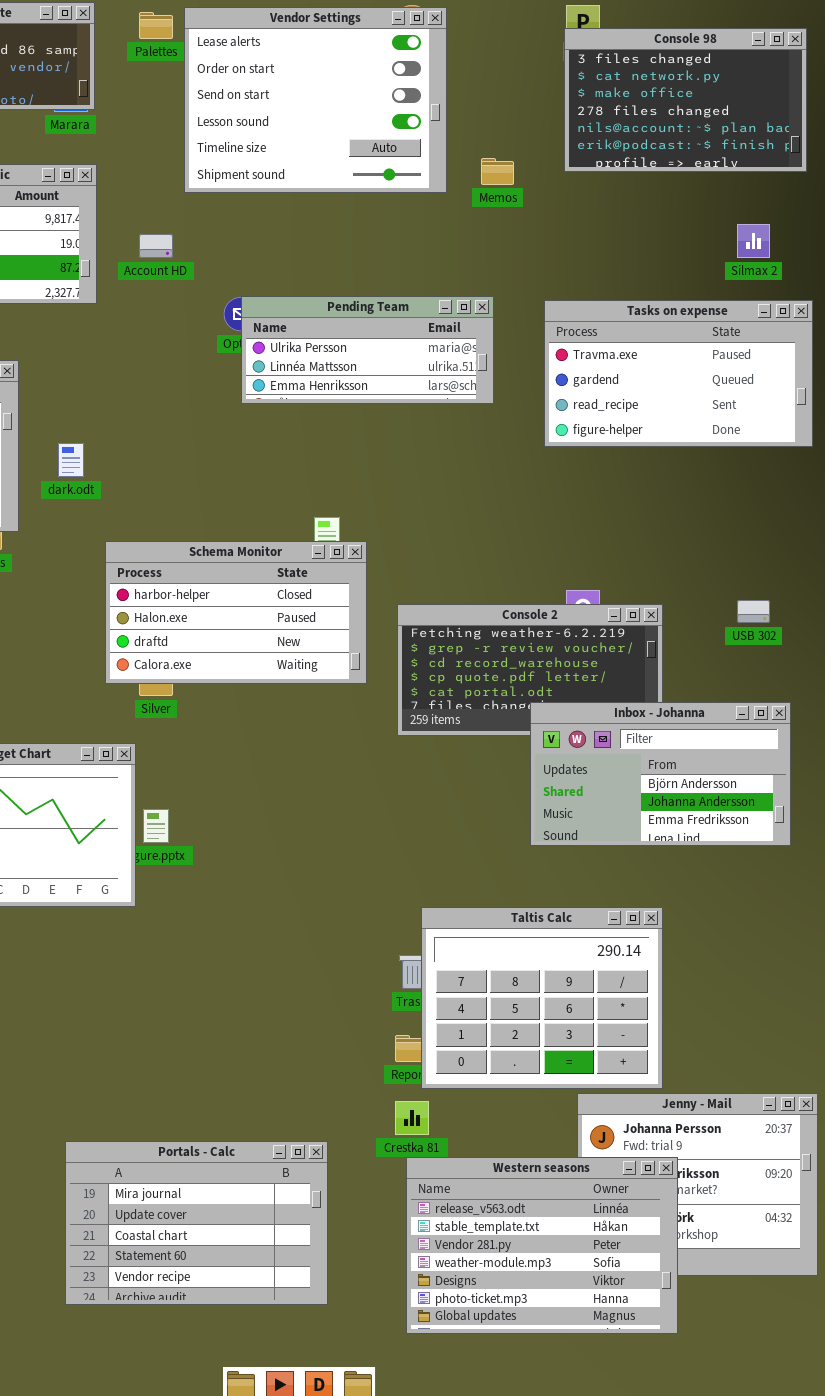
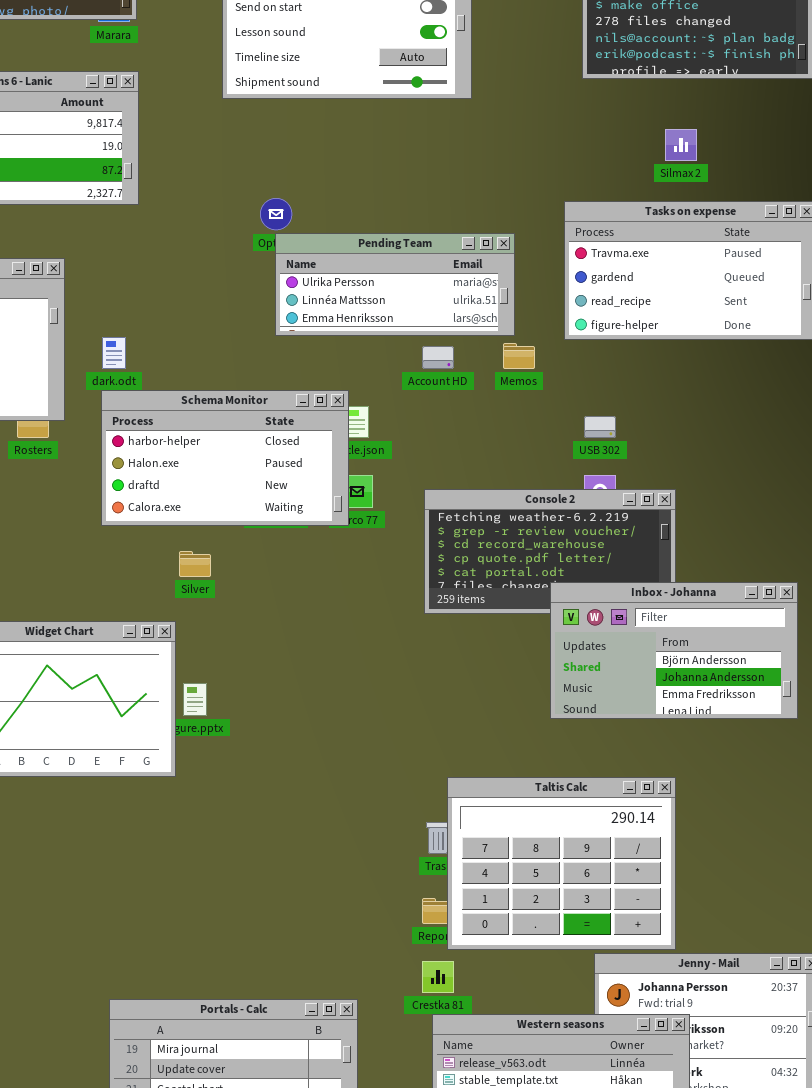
Memos: [481,158,514,185] -> [503,343,535,369], moved
Silmax 2: [737,224,770,258] -> [665,129,697,161], moved
Account HD: [139,234,173,258] -> [422,346,454,369], moved
Pending Team: [241,296,494,404] -> [275,233,515,336], moved
Schema Monitor: [105,541,367,684] -> [101,390,349,526], moved
USB 302: [737,600,770,623] -> [584,416,616,438], moved

